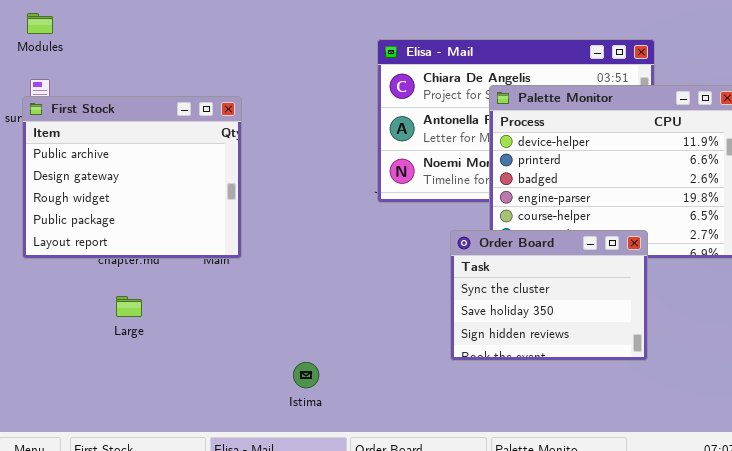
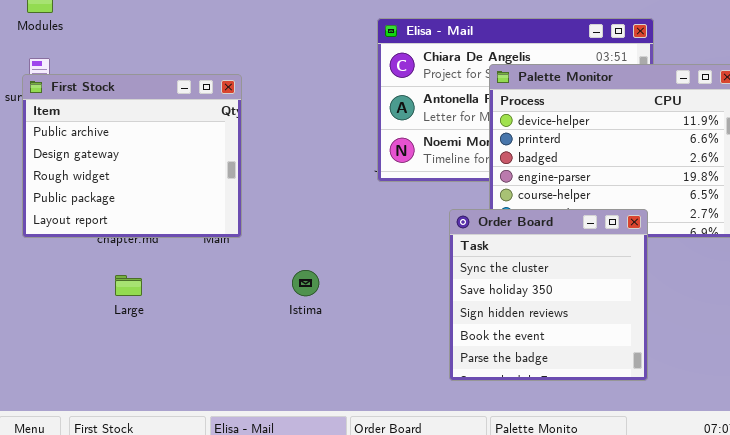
Order Board: [450,230,648,361] -> [449,209,648,381], resized
Istima: [293,362,319,388] -> [292,270,319,296], moved

